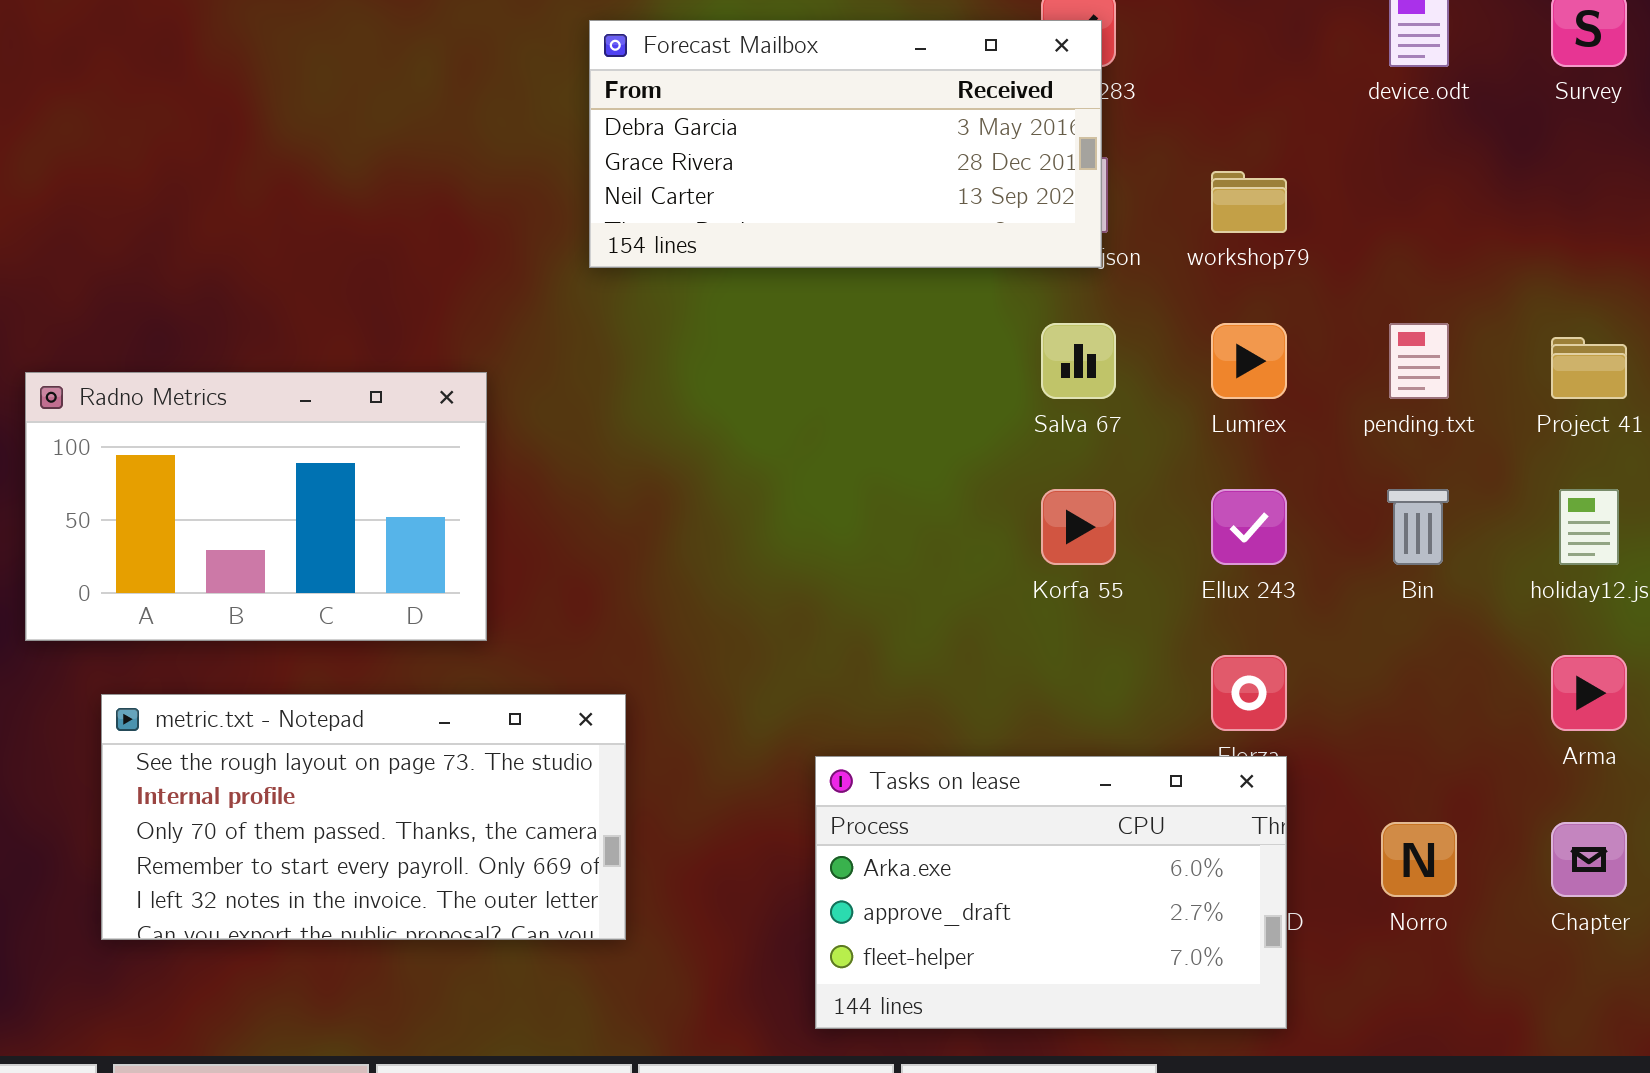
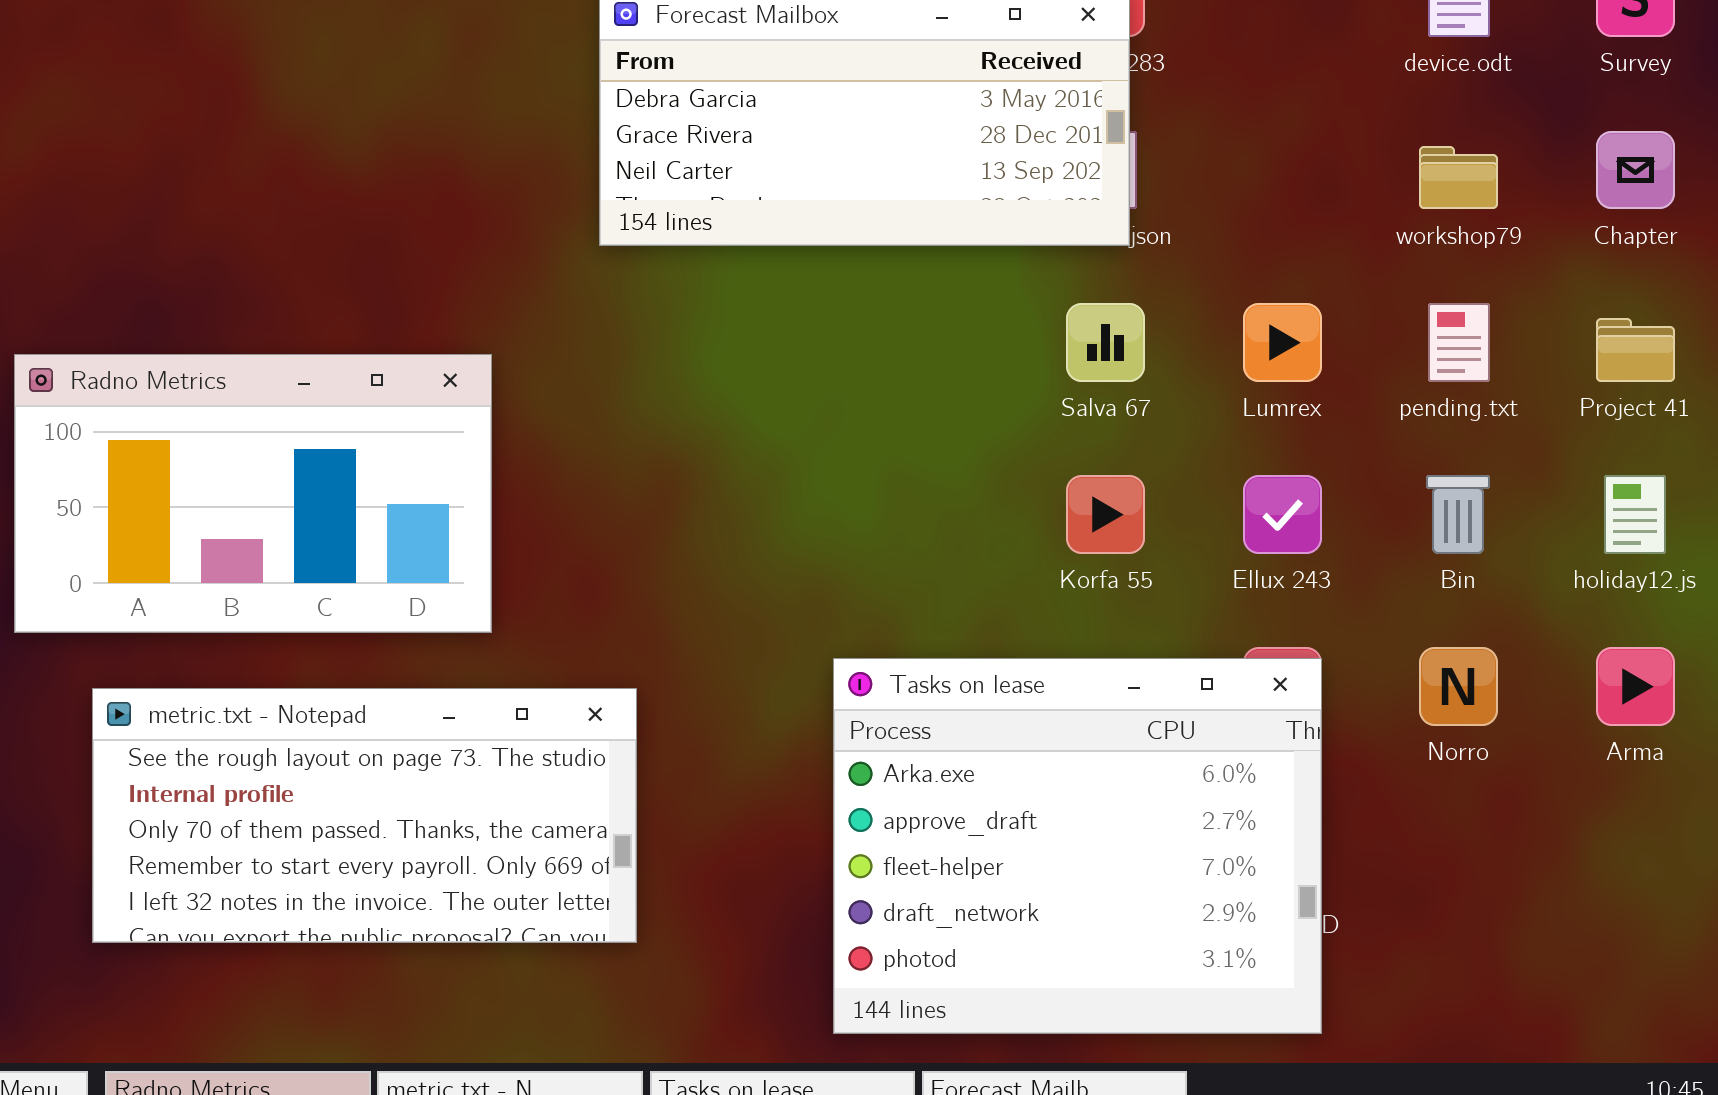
workshop79: [1211,171,1287,233] -> [1419,146,1498,209], moved
Tasks on lease: [815,756,1287,1029] -> [833,658,1322,1034], resized
Norro: [1381,822,1457,897] -> [1419,647,1498,726], moved
Chapter: [1551,822,1627,897] -> [1596,131,1675,209], moved

